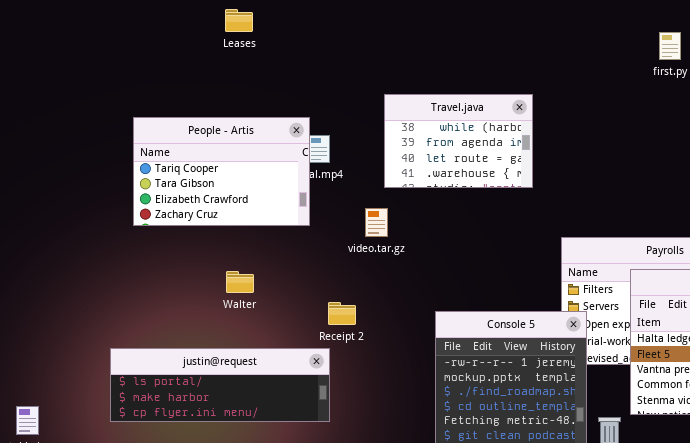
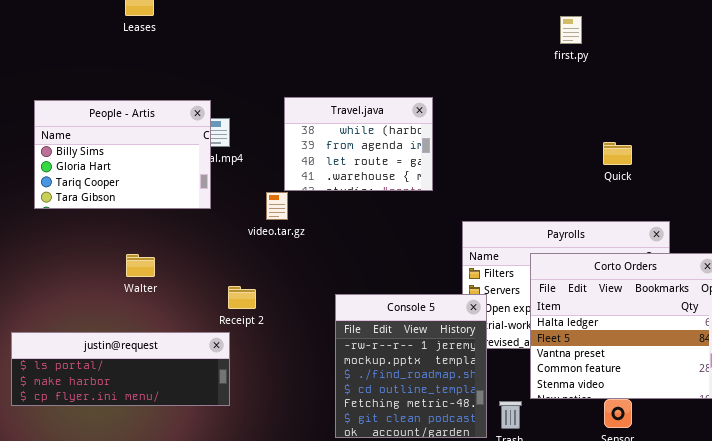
Travel.java: [384,94,533,188] -> [284,97,433,191], moved
People - Artis: [133,117,310,226] -> [34,100,211,209], scrolled up 2 rows

